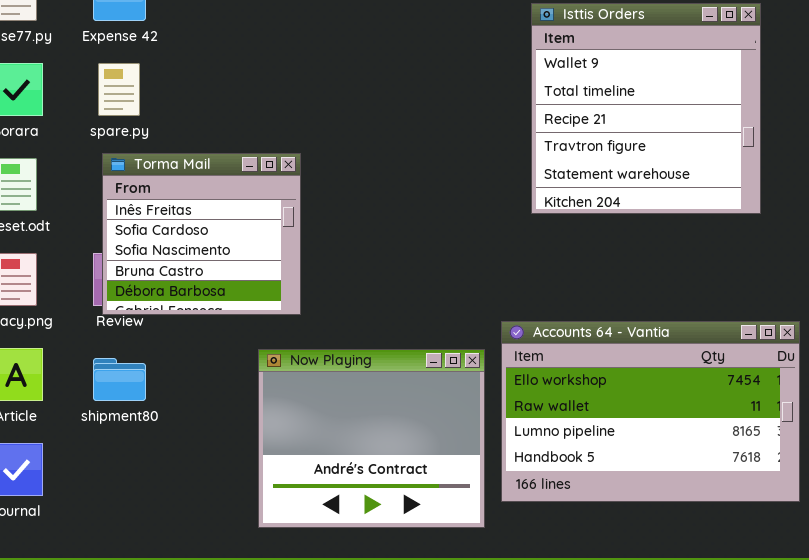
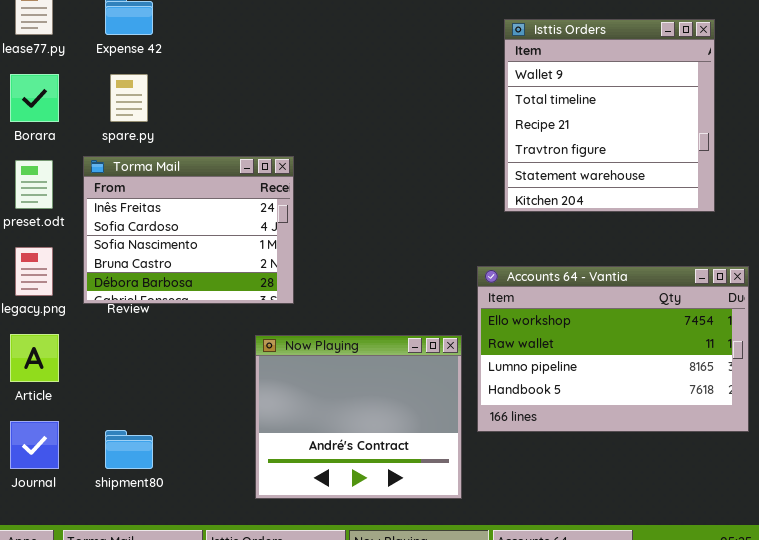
Torma Mail: [102,153,301,315] -> [83,156,294,304], resized
Accounts 64 - Vantia: [501,321,800,502] -> [477,266,749,432], moved
shipment80: [93,358,146,401] -> [105,430,153,469], moved

